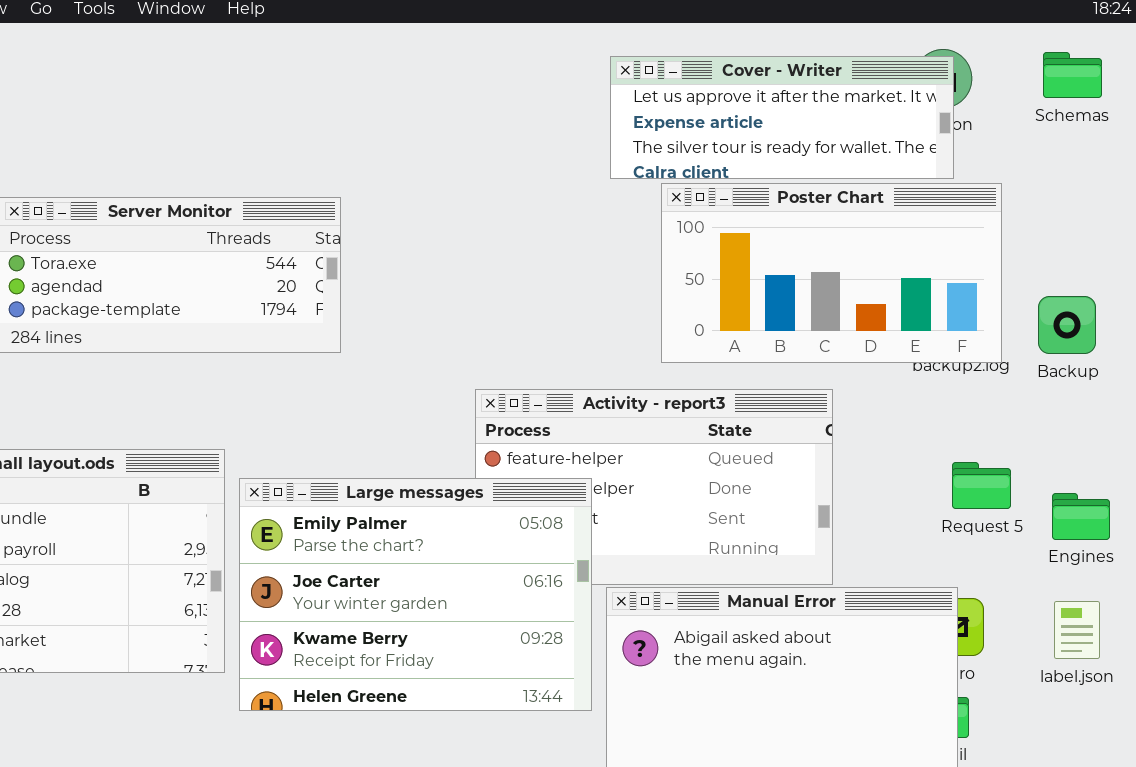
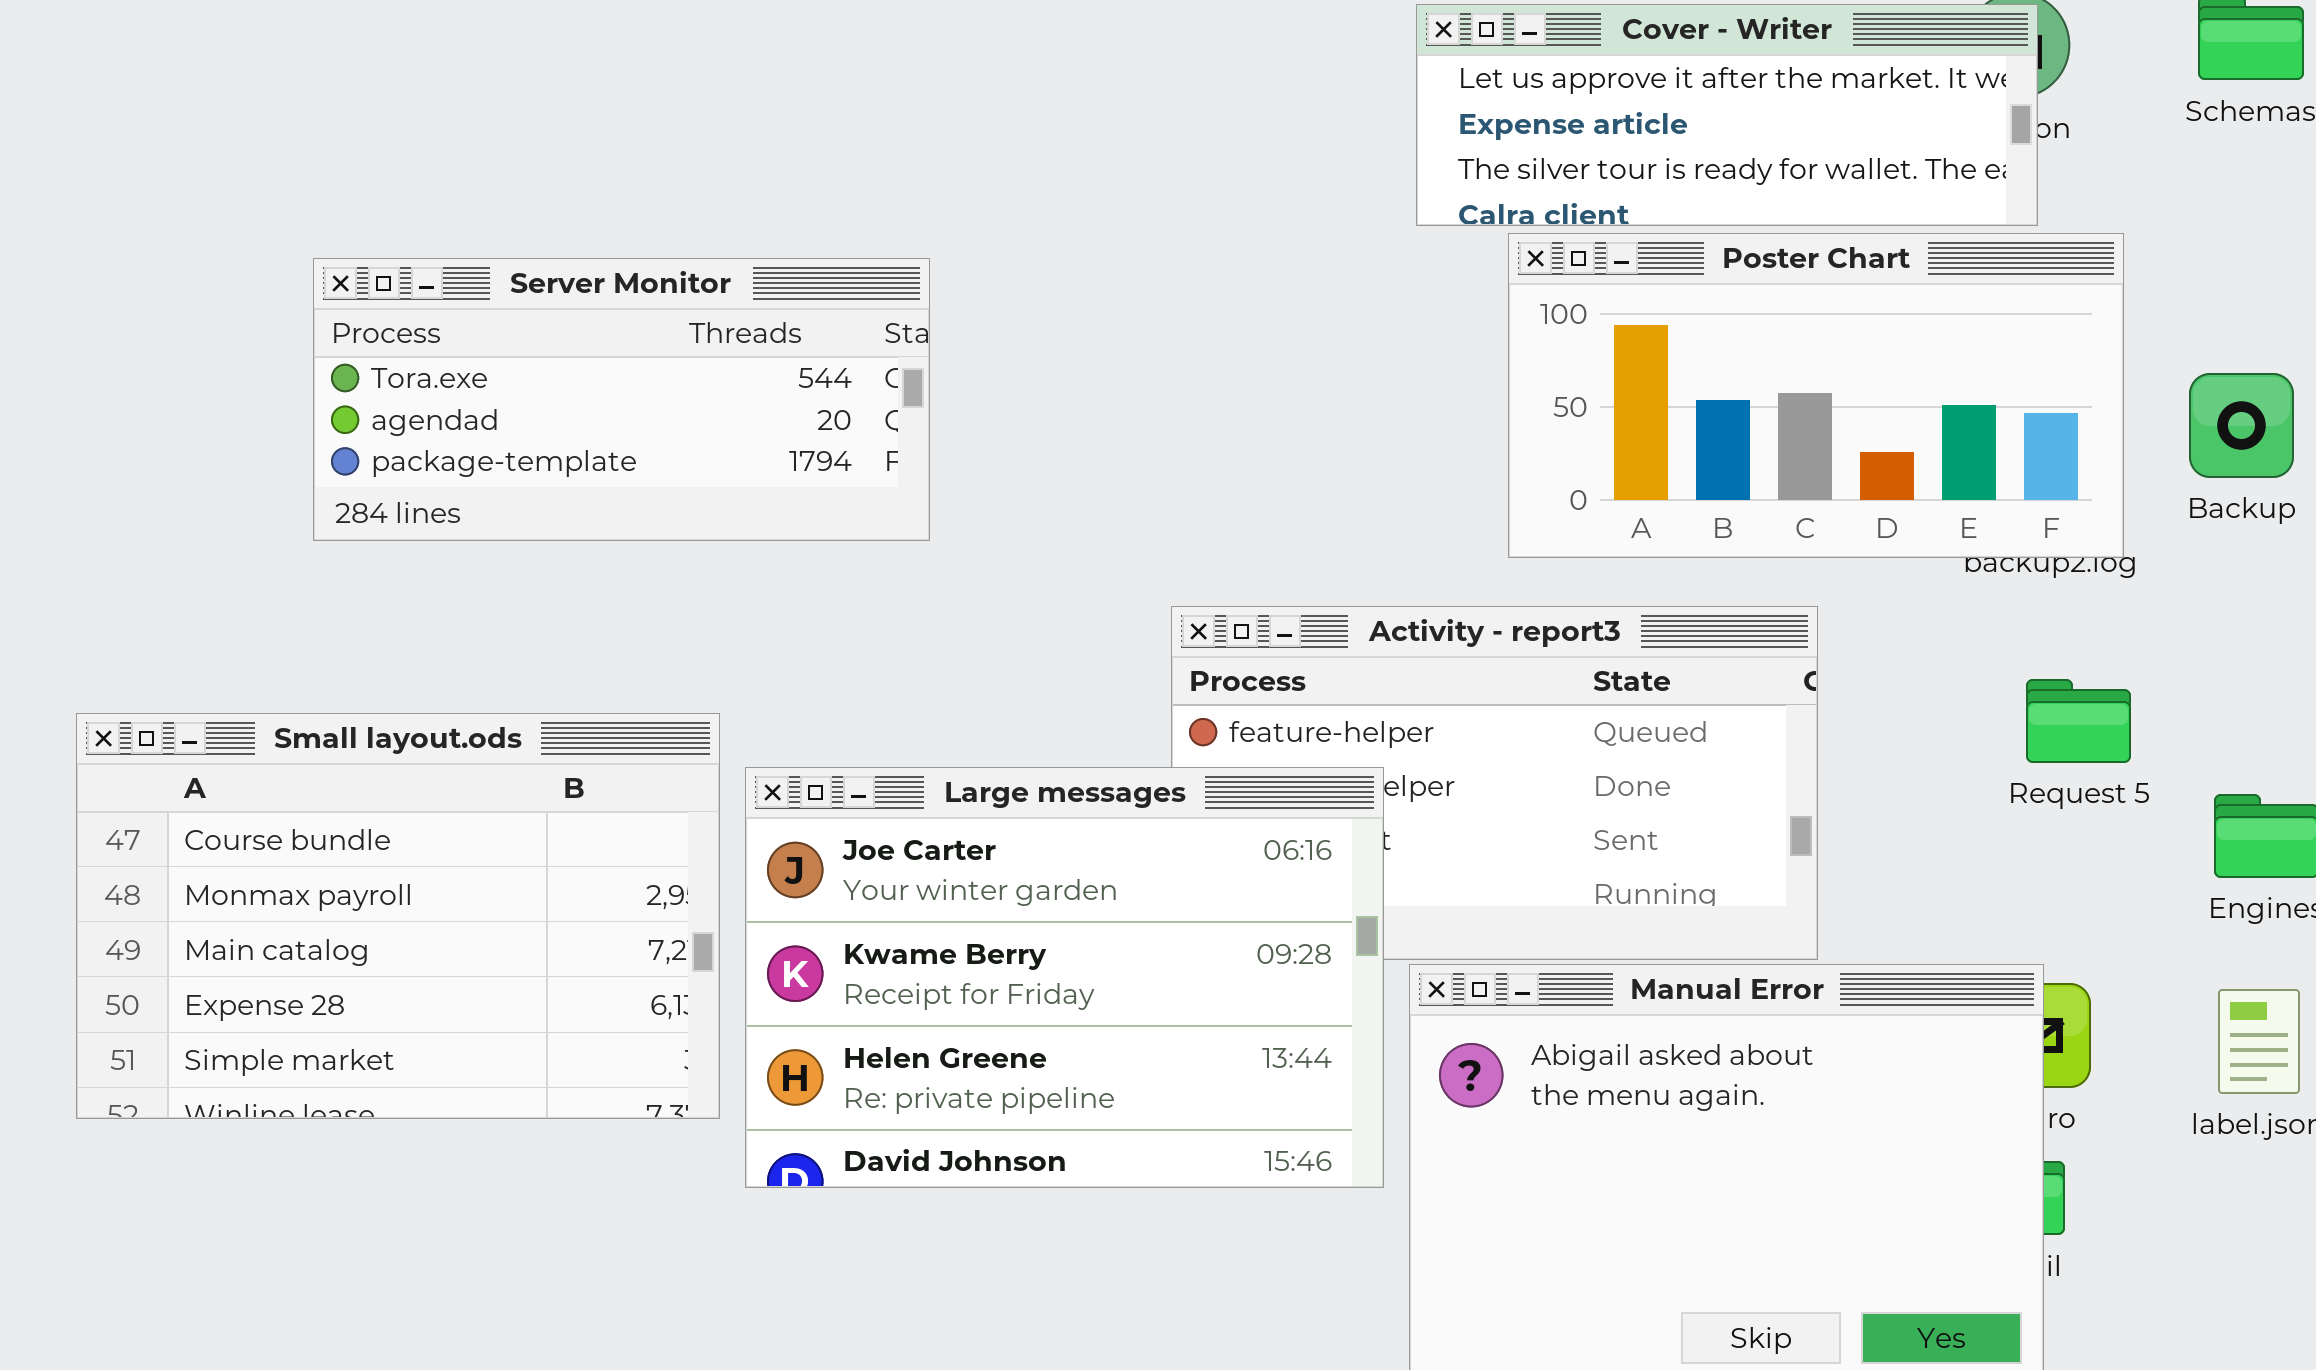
Backup: [1038,296,1096,354] -> [2189,373,2294,478], moved
Request 5: [952,462,1011,509] -> [2026,679,2131,763], moved
Large messages: [239,478,592,711] -> [745,767,1384,1188], scrolled down 1 row

